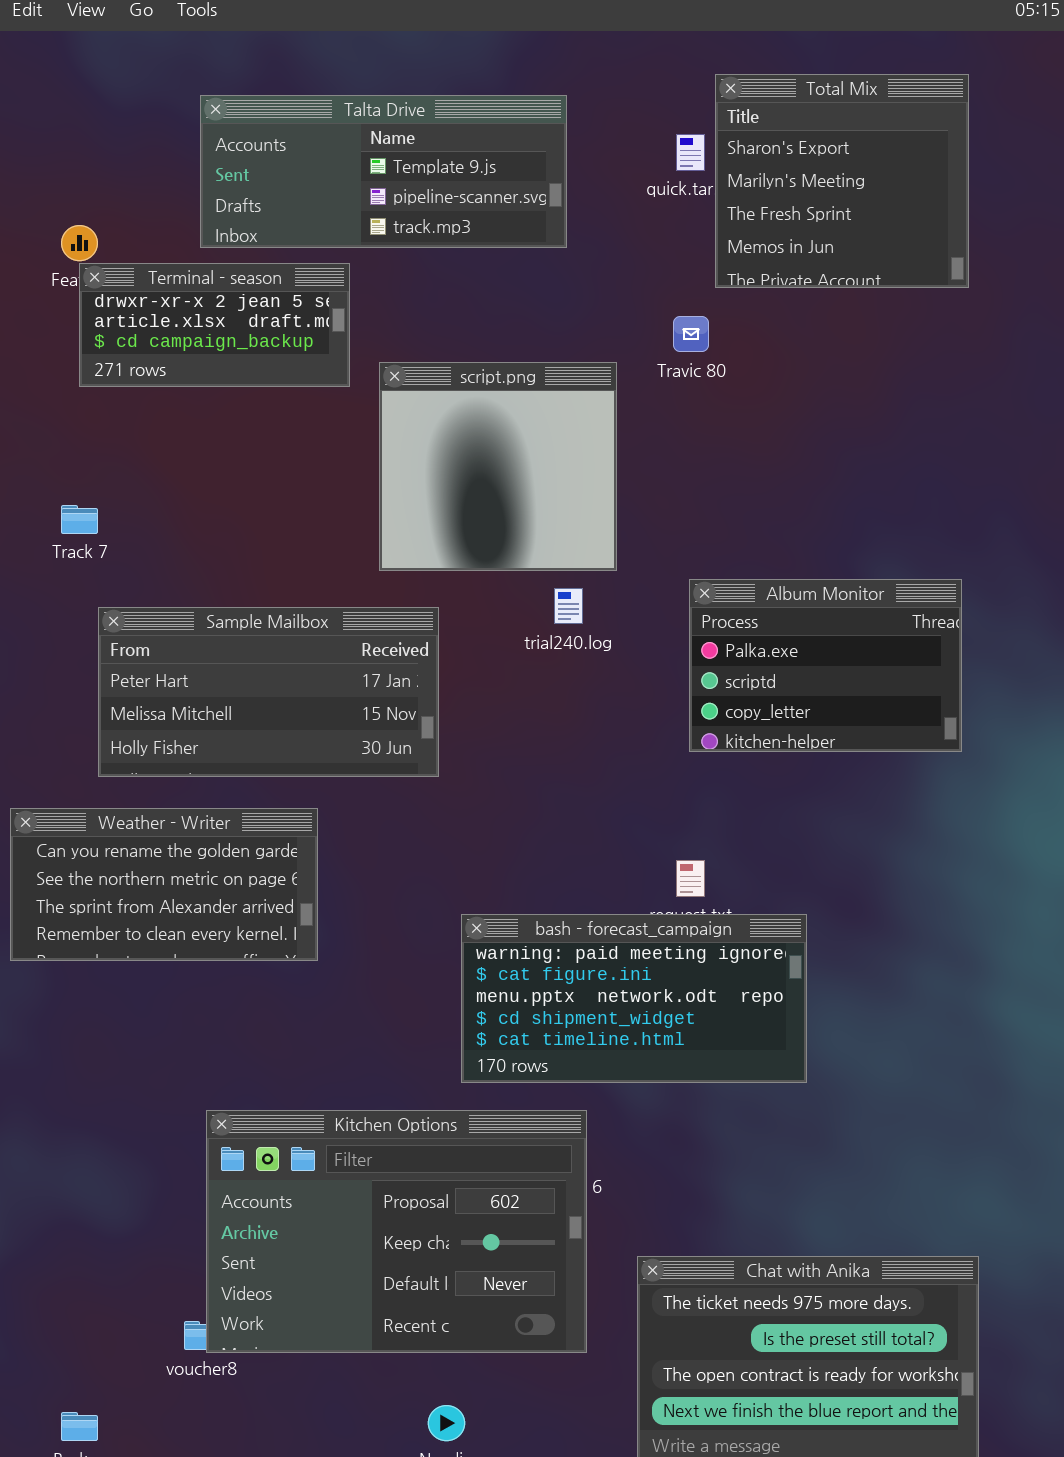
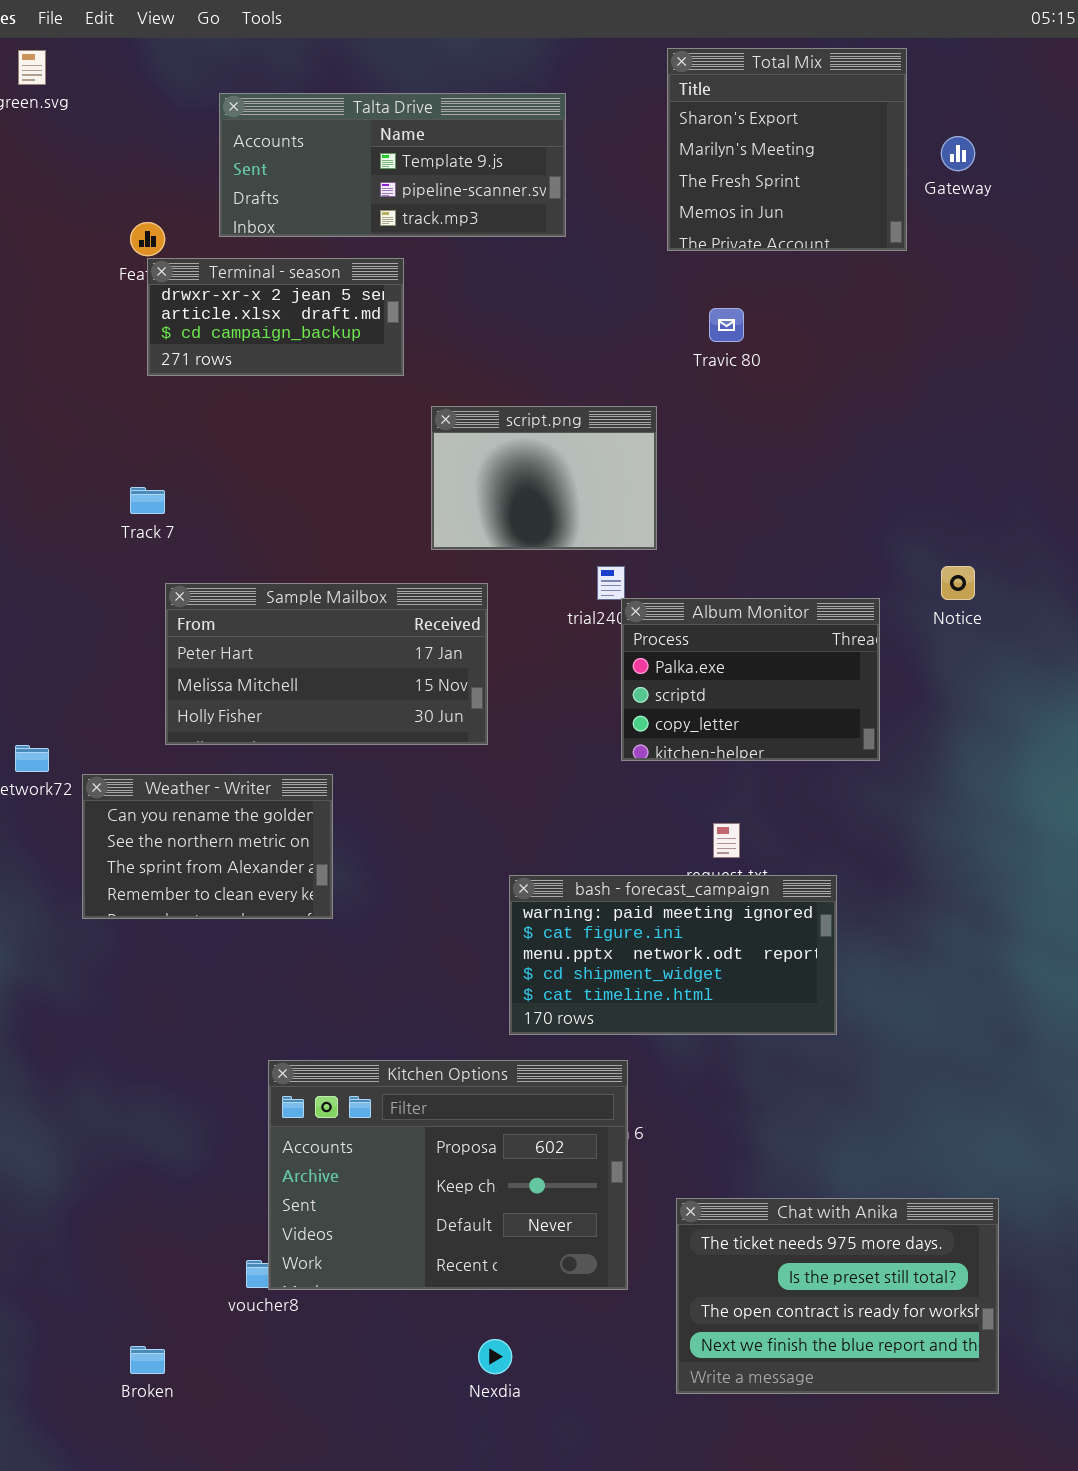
Total Mix: [715,74,969,288] -> [667,48,907,251], moved
Talta Drive: [200,95,567,248] -> [219,93,566,237], moved
script.png: [379,362,617,571] -> [431,406,657,550], resized
Album Monitor: [689,579,962,752] -> [621,598,880,761], moved
Weather - Writer: [10,808,318,961] -> [82,774,333,919], resized

